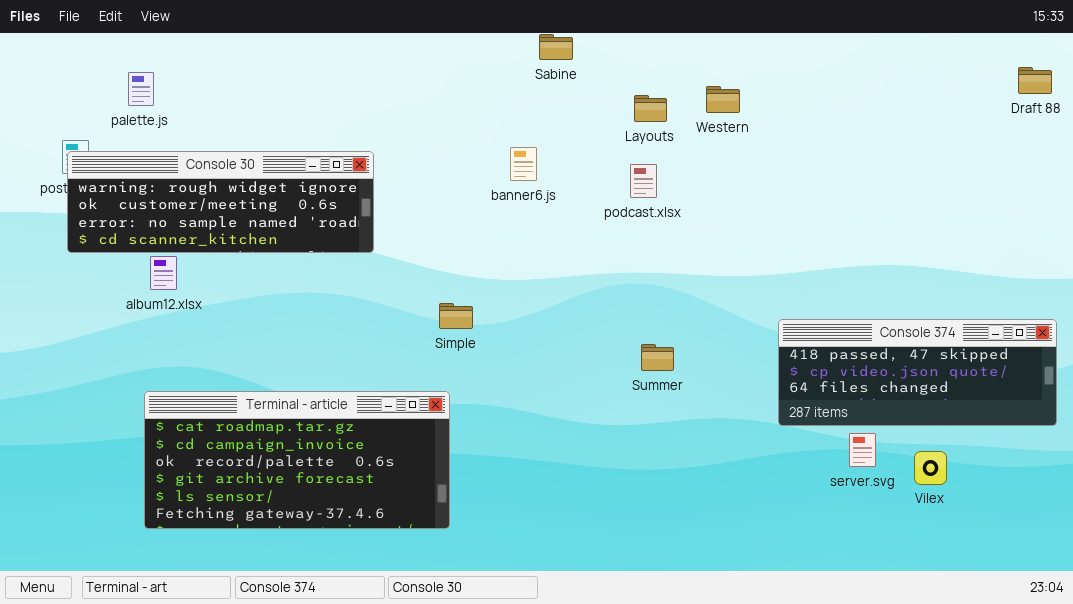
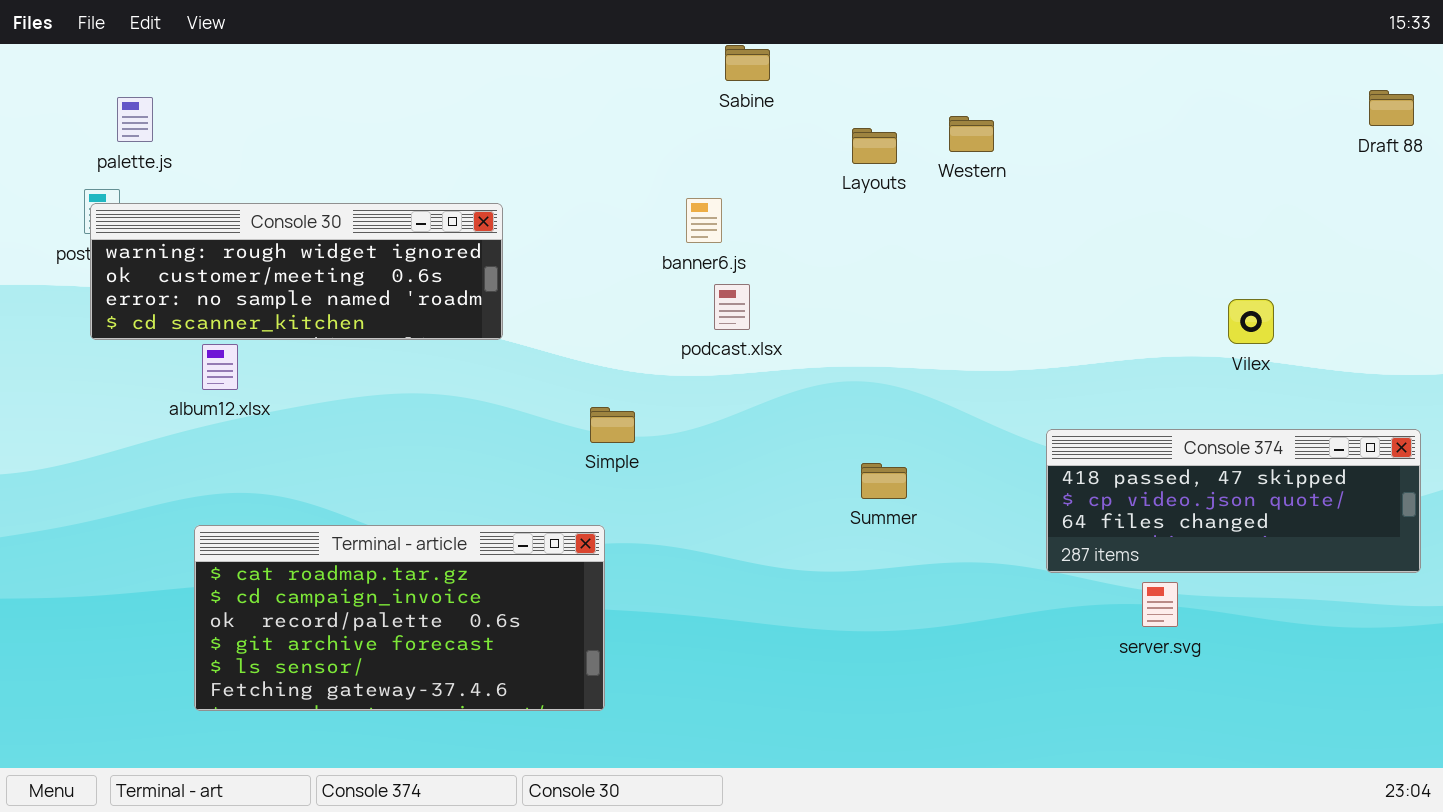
palette.js: [128,72,154,106] -> [117,97,153,142], moved
podcast.xlsx: [630,164,657,198] -> [714,284,750,330], moved
Vilex: [914,451,947,485] -> [1228,299,1274,344], moved

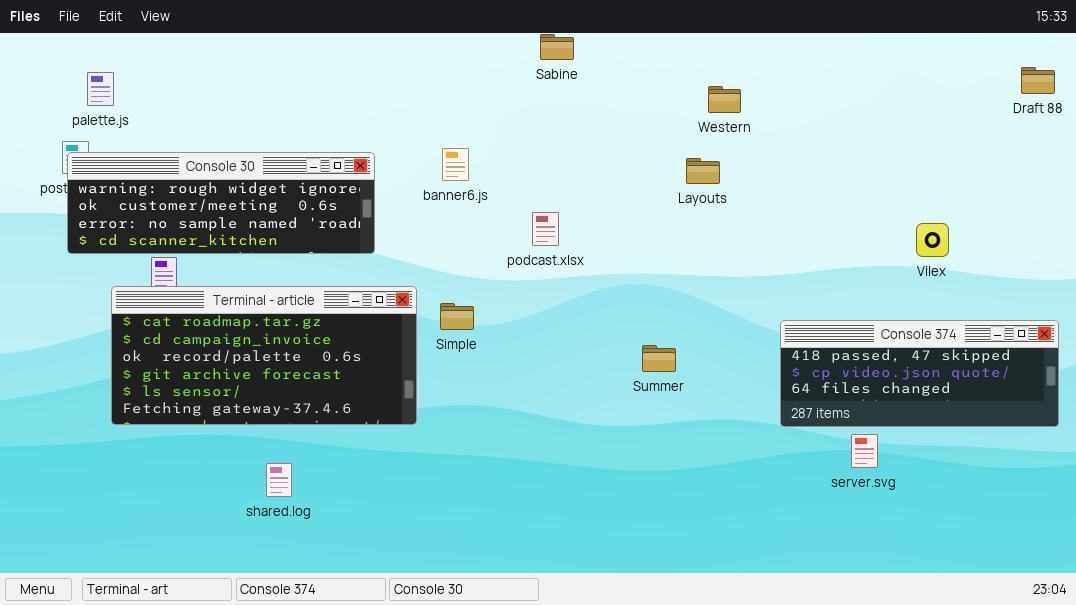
Layouts: [852,128,897,164] -> [686,158,720,184], moved
banner6.js: [686,198,722,243] -> [442,148,469,181], moved
Terminal - article: [194,525,605,711] -> [111,286,417,425], moved

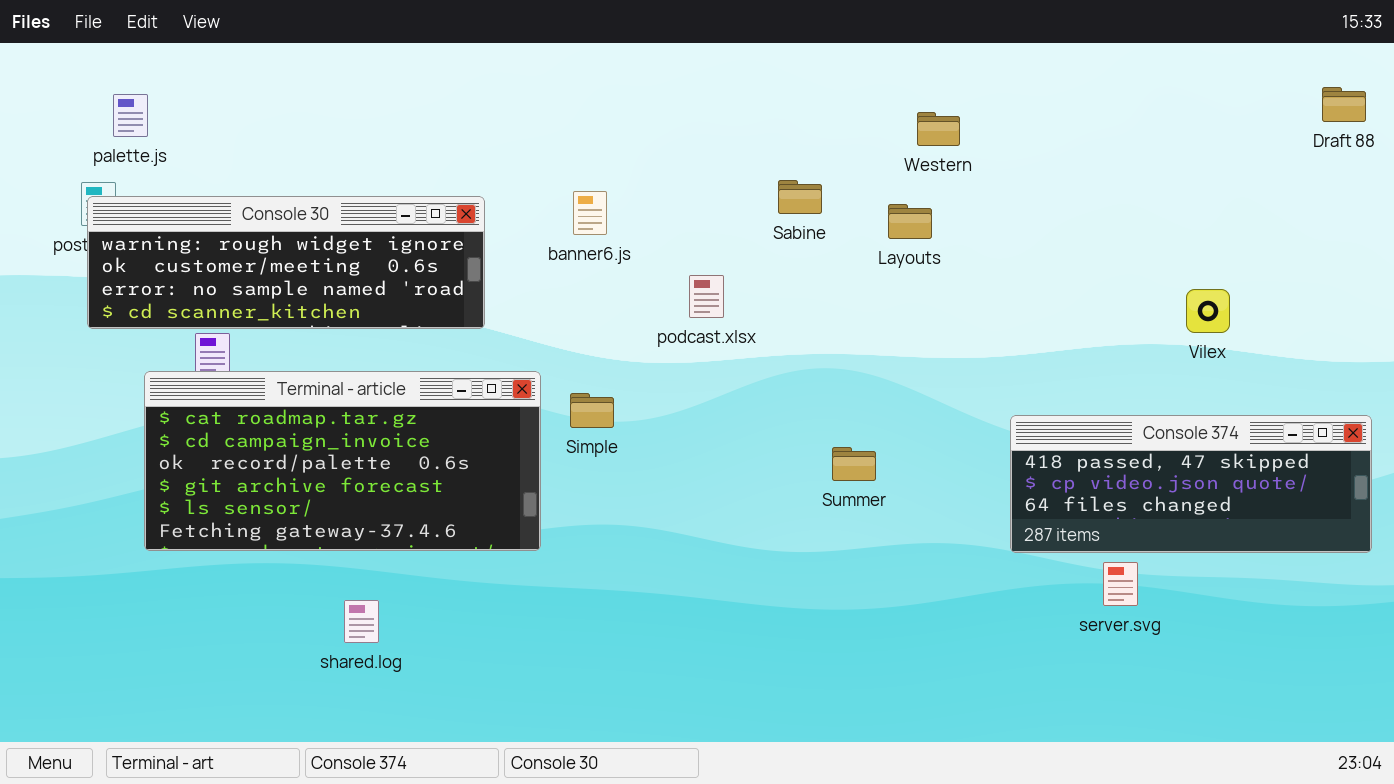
Sabine: [540,34,574,60] -> [778,180,822,214], moved

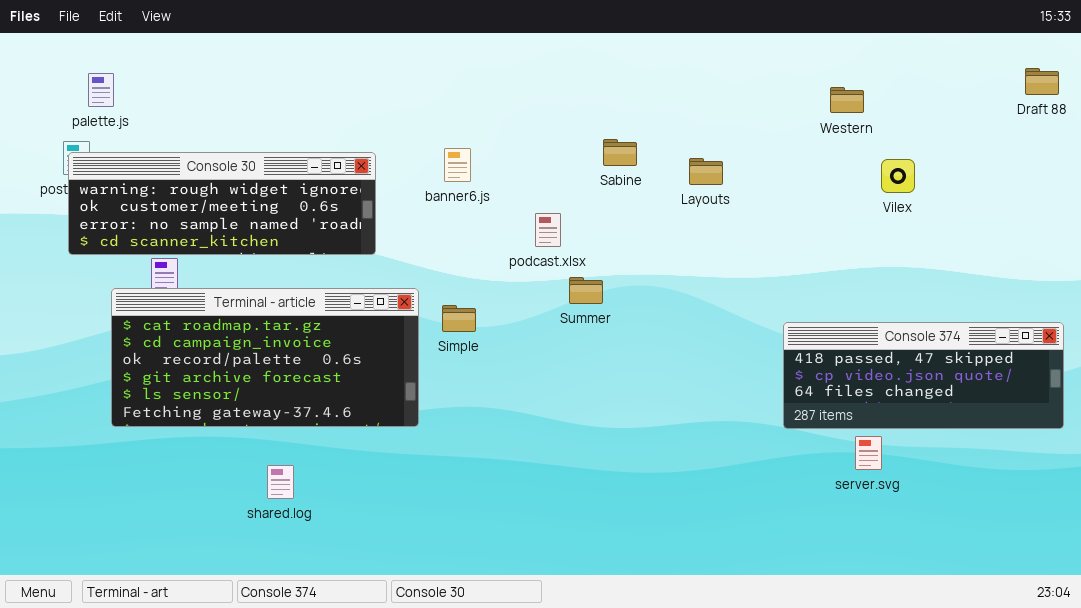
Western: [917,112,960,146] -> [830,87,864,113], moved
Vilex: [1186,289,1230,333] -> [881,159,915,193], moved
Summer: [832,447,876,481] -> [569,277,603,304], moved

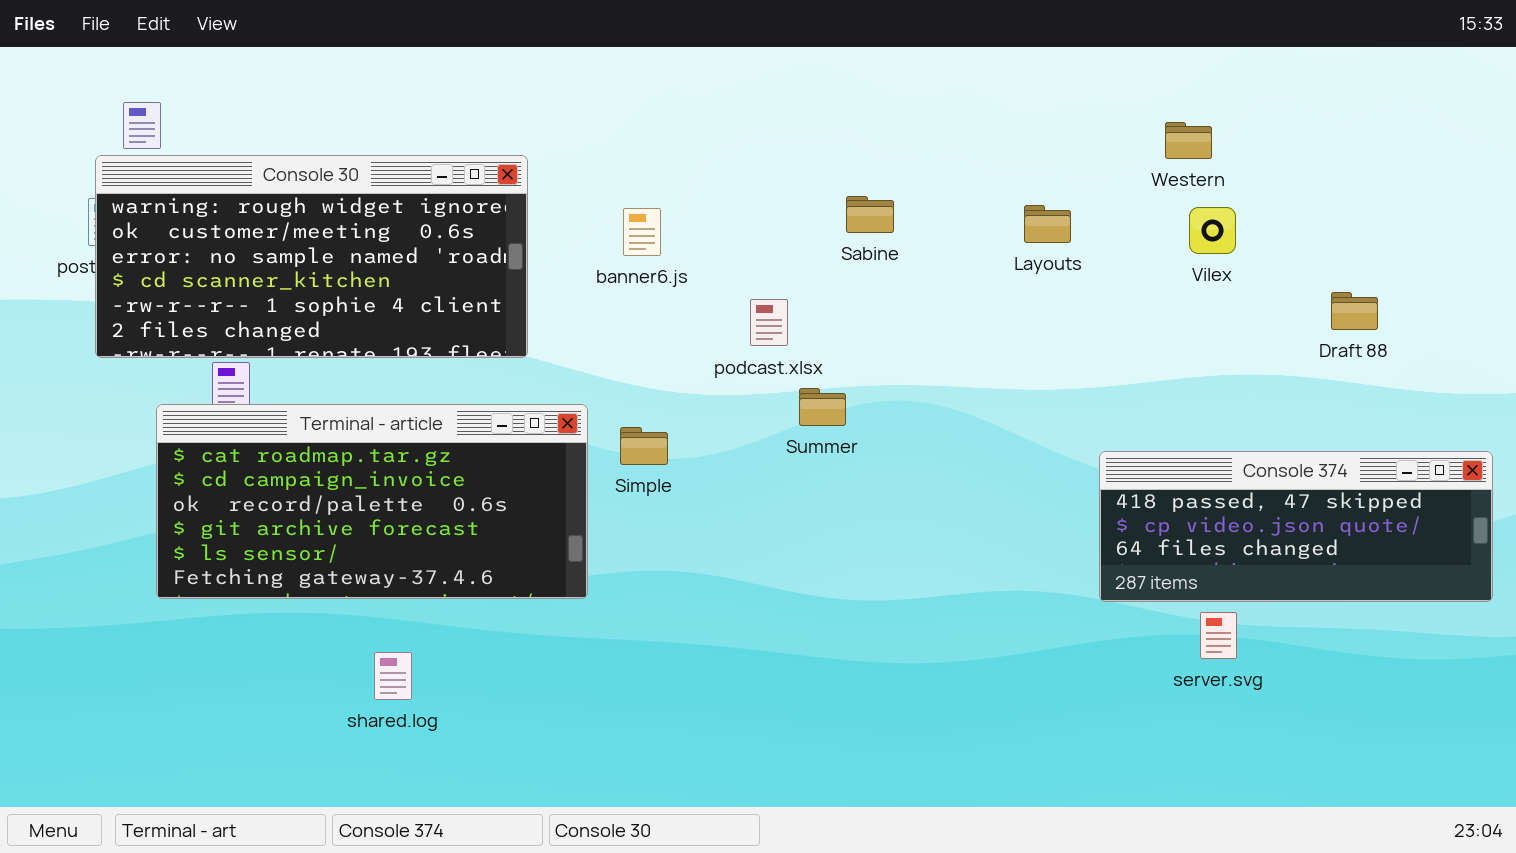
Draft 88: [1025,68,1059,95] -> [1331,292,1378,330], moved
Console 30: [68,152,376,255] -> [95,155,528,358], resized
Layouts: [689,158,723,185] -> [1024,205,1071,243], moved
Vilex: [881,159,915,193] -> [1189,207,1236,254], moved

